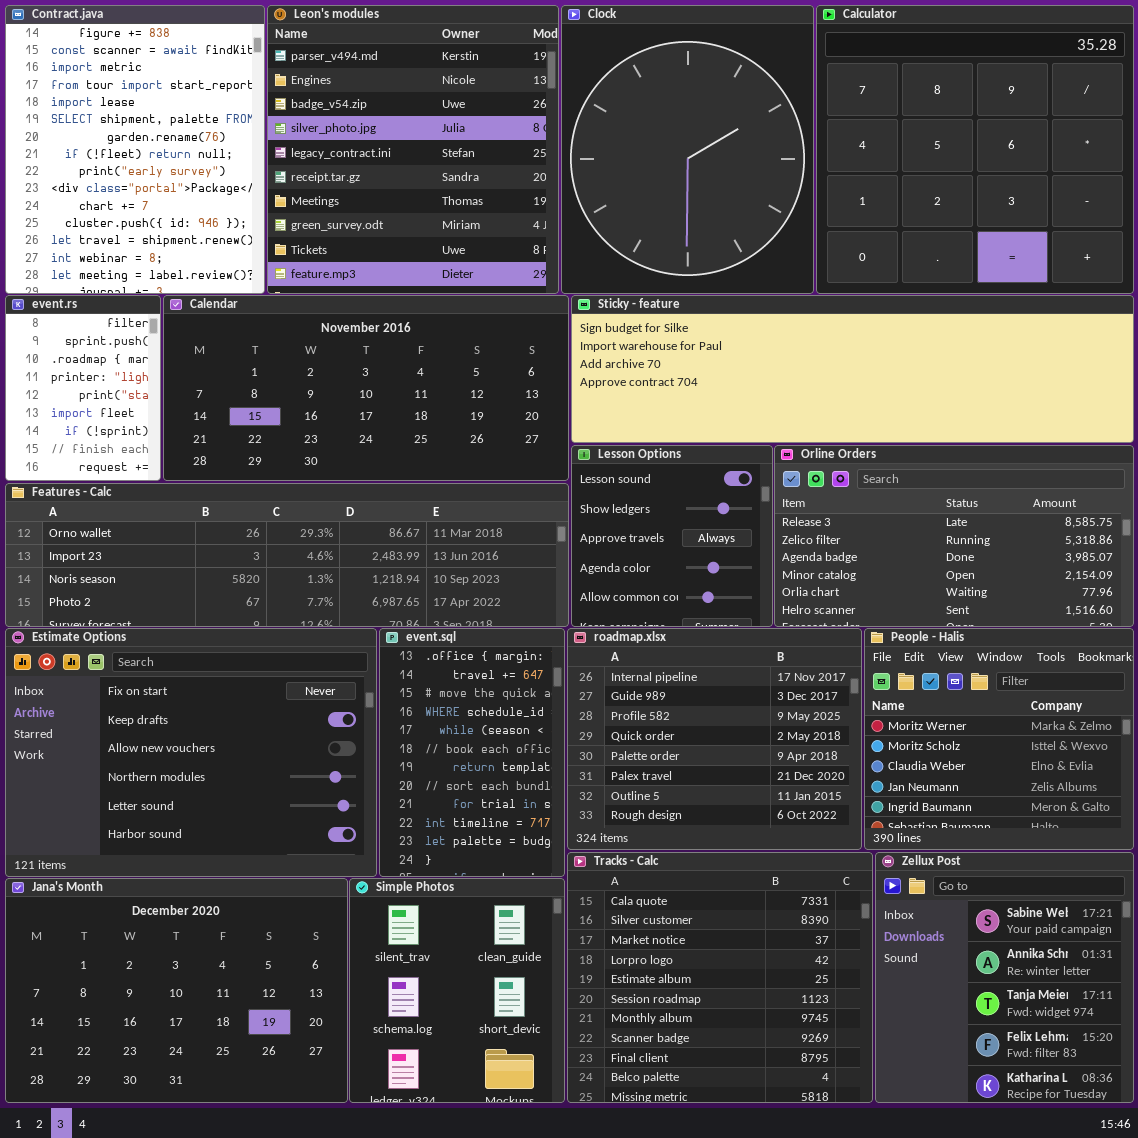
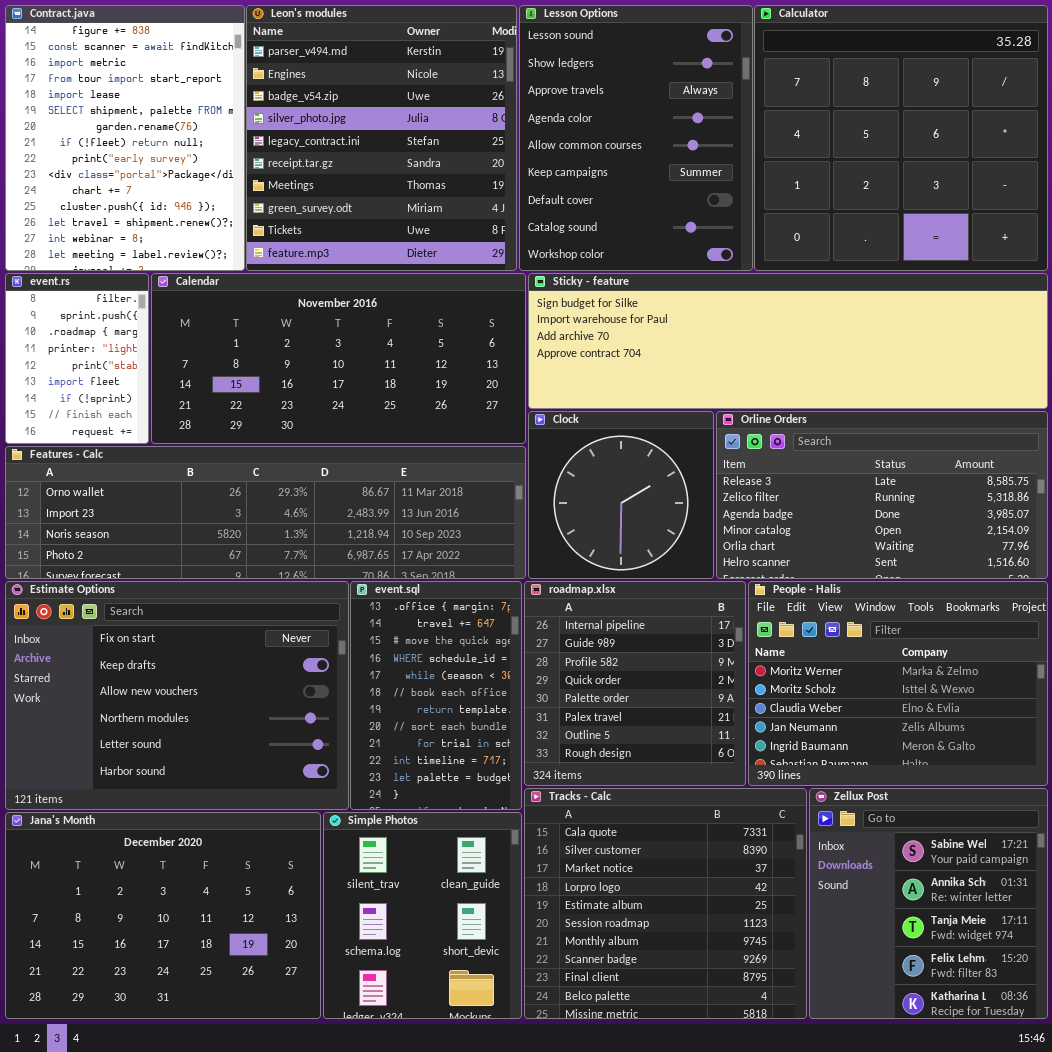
Clock: [561,5,814,294] -> [528,411,714,579], moved, resized
Lesson Options: [571,445,773,627] -> [519,5,753,271], moved, resized
roadmap.xlsx: [567,628,862,850] -> [524,581,746,786], resized
People - Halis: [864,628,1134,850] -> [748,581,1048,786], resized

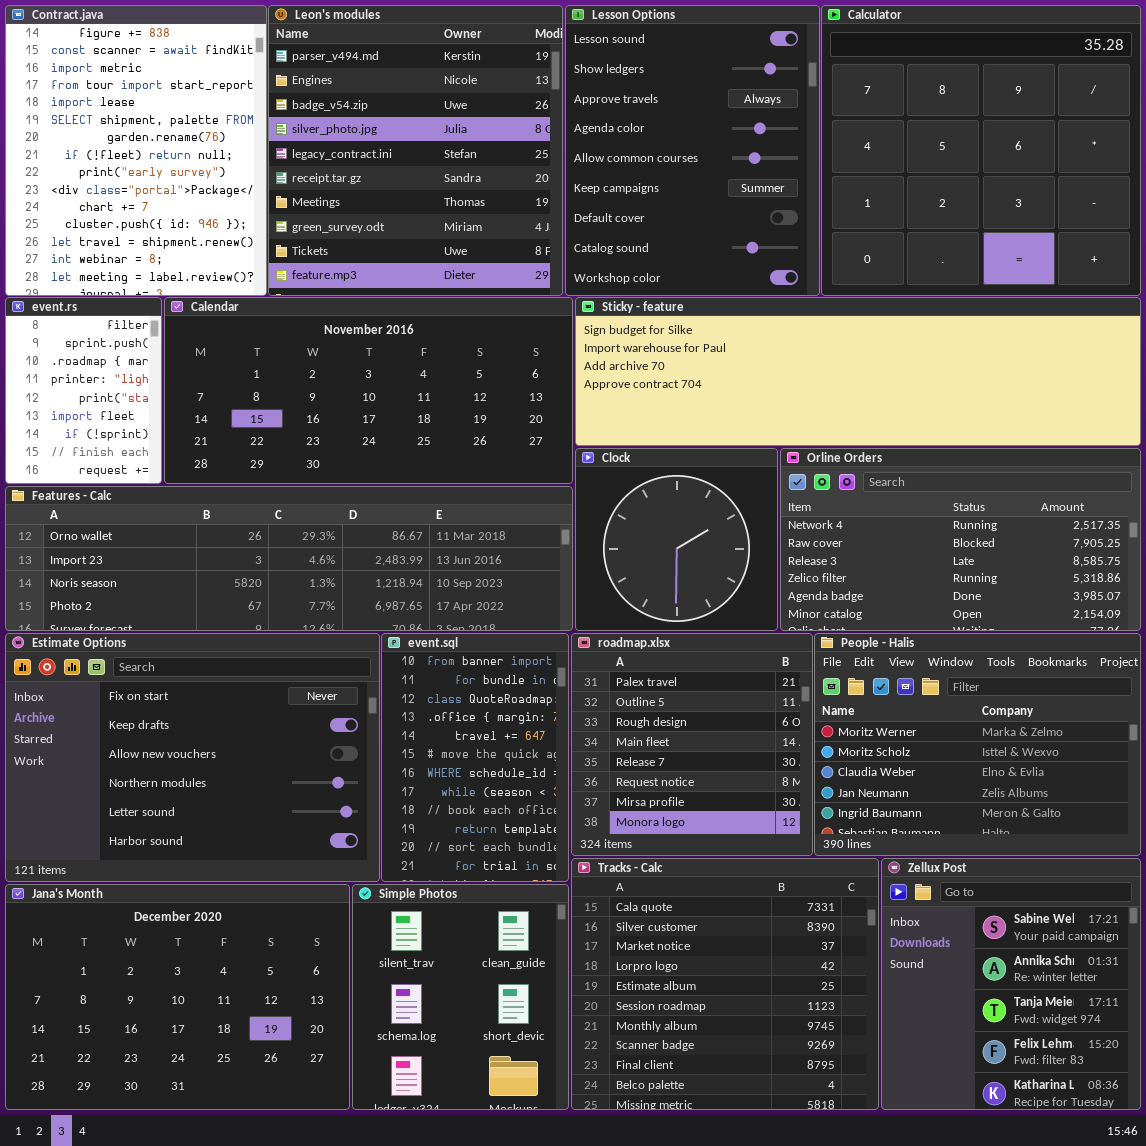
Orline Orders: [716,411,1048,579] -> [780,448,1141,631], scrolled up 2 rows
event.sql: [350,581,522,810] -> [381,633,569,882], scrolled up 3 rows
roadmap.xlsx: [524,581,746,786] -> [571,633,813,856], scrolled down 5 rows

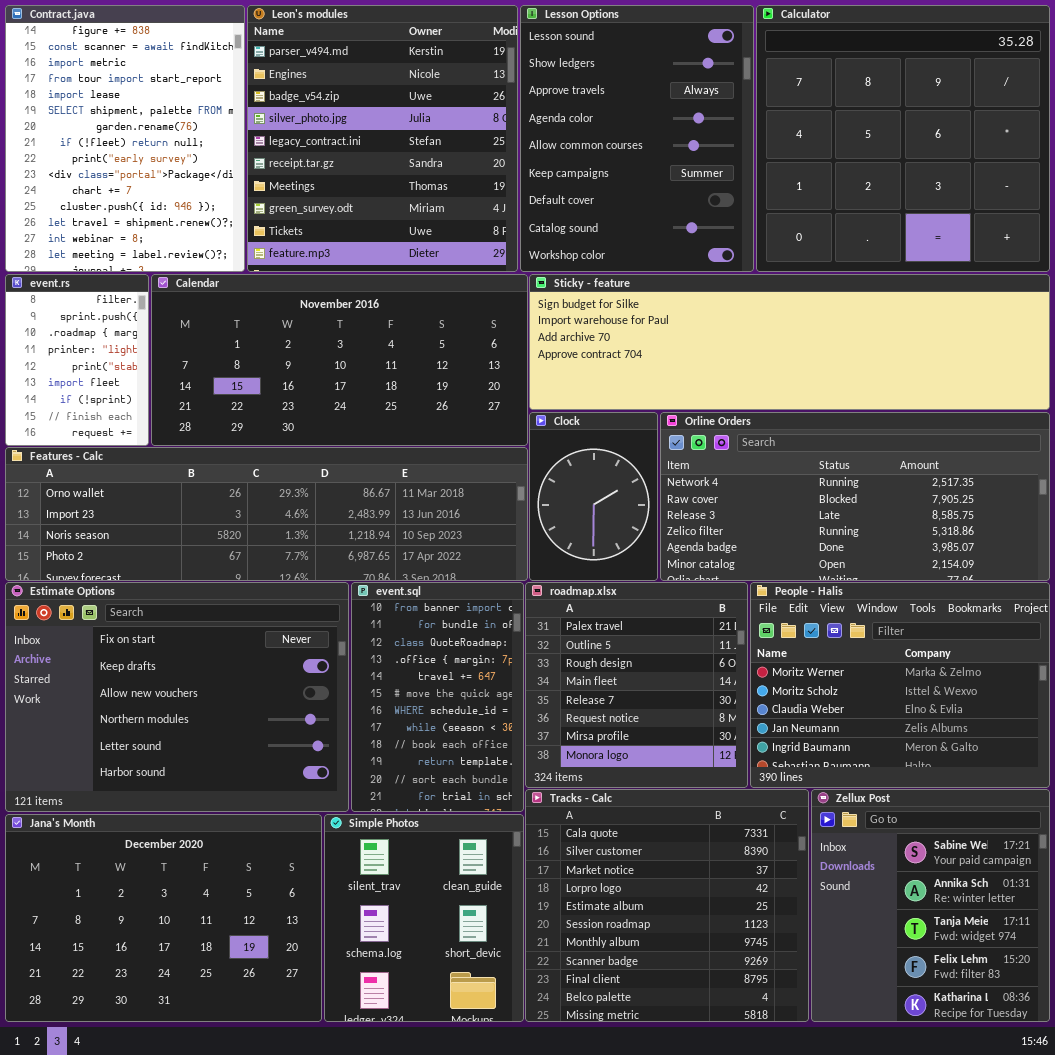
Clock: [575,448,778,631] -> [529,412,658,581], resized
Orline Orders: [780,448,1141,631] -> [660,412,1050,581], resized

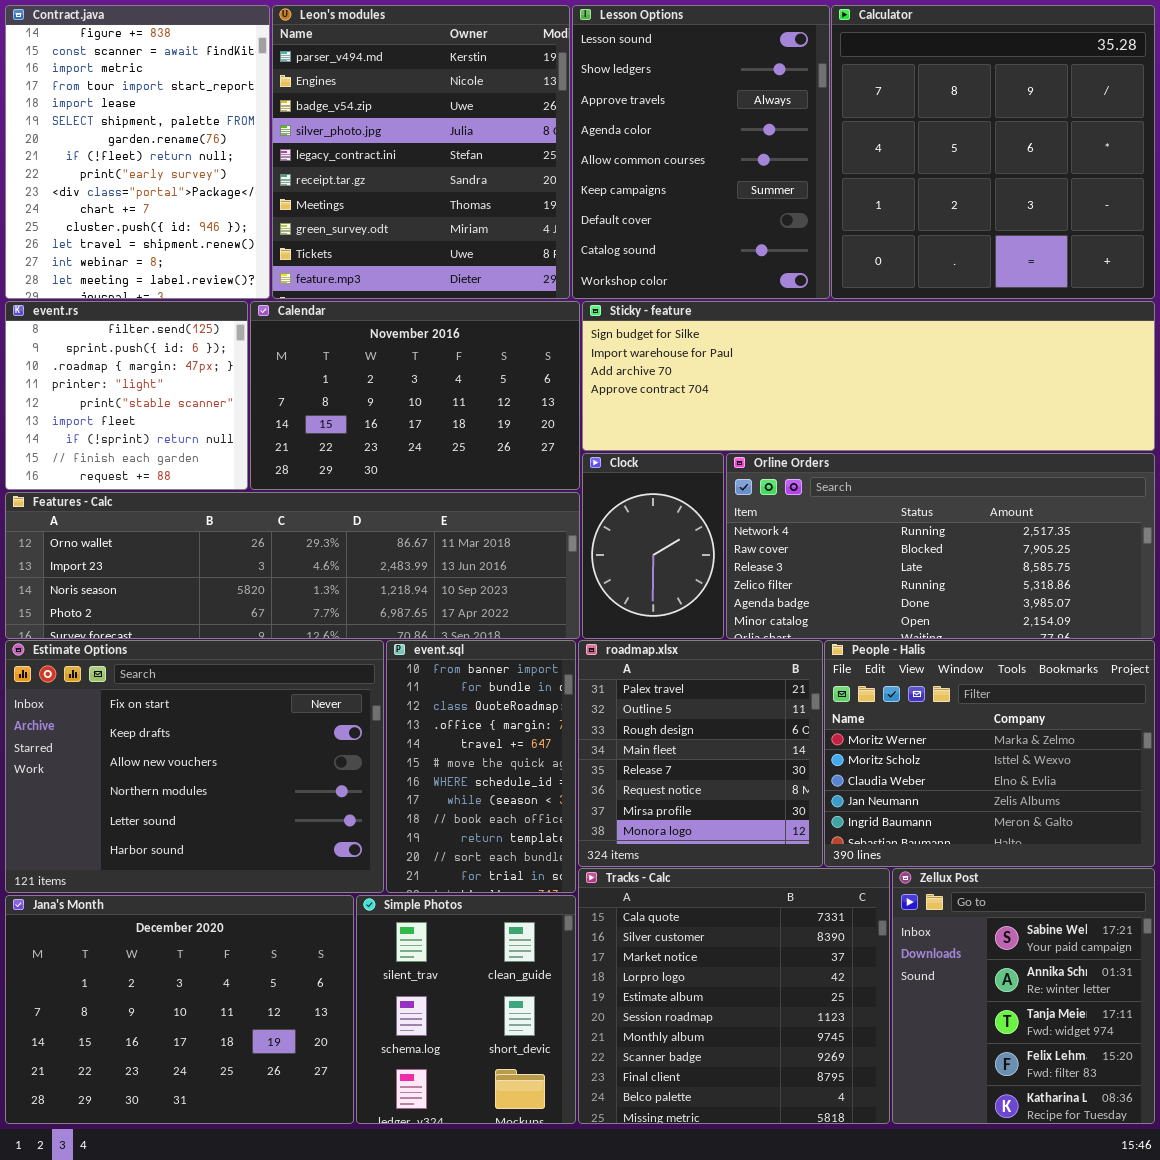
event.rs: [5,274,149,446] -> [5,301,248,490], resized
Calendar: [151,274,528,446] -> [250,301,580,490], resized

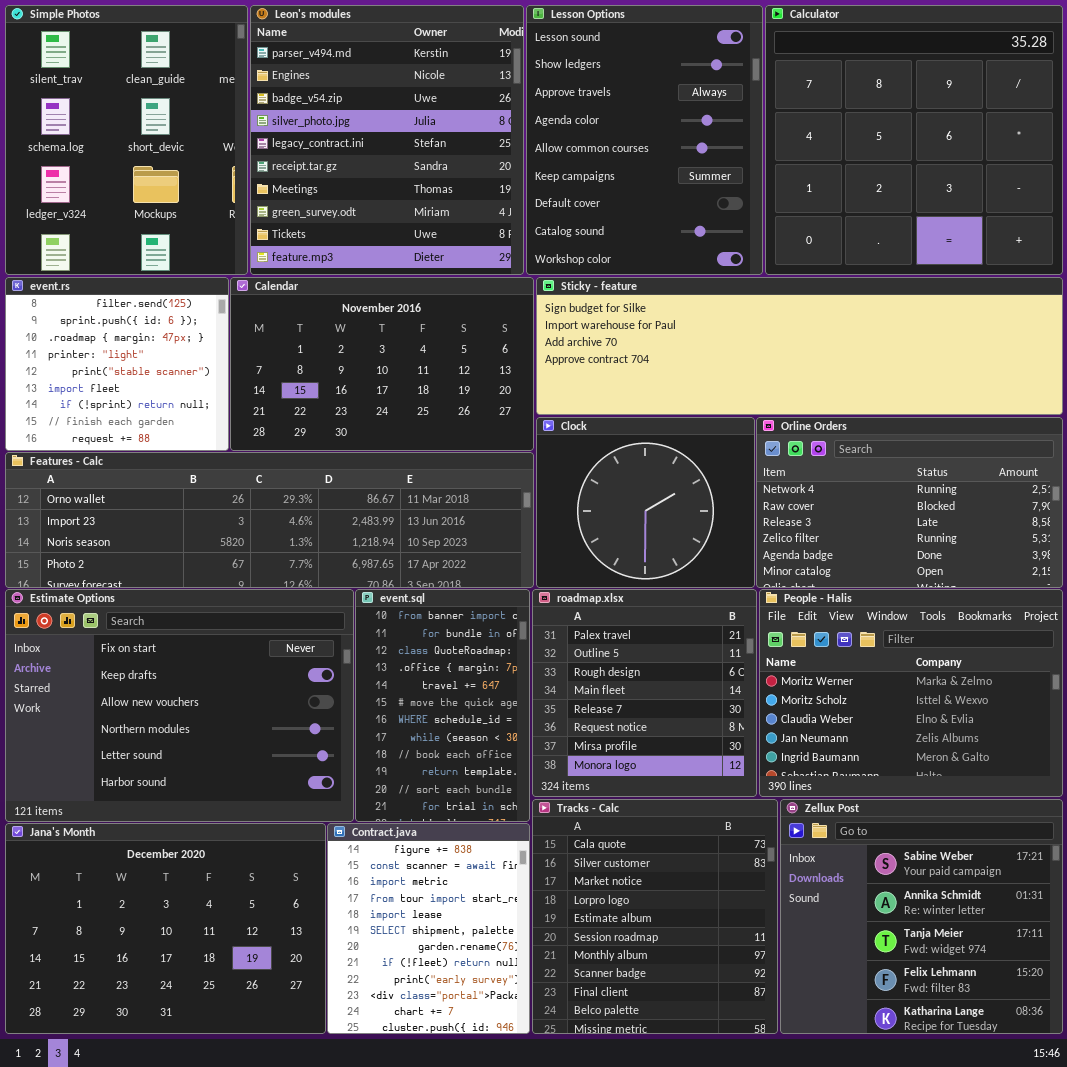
Contract.java: [5,5,270,299] -> [327,823,530,1034], moved, resized
Clock: [582,453,724,639] -> [536,417,755,588], resized
Orline Orders: [726,453,1155,639] -> [756,417,1063,588], resized
Tracks - Calc: [578,868,890,1124] -> [532,799,778,1034], resized
Zellux Post: [892,868,1155,1124] -> [780,799,1063,1034], resized
Simple Photos: [356,895,576,1124] -> [5,5,248,275], moved, resized

